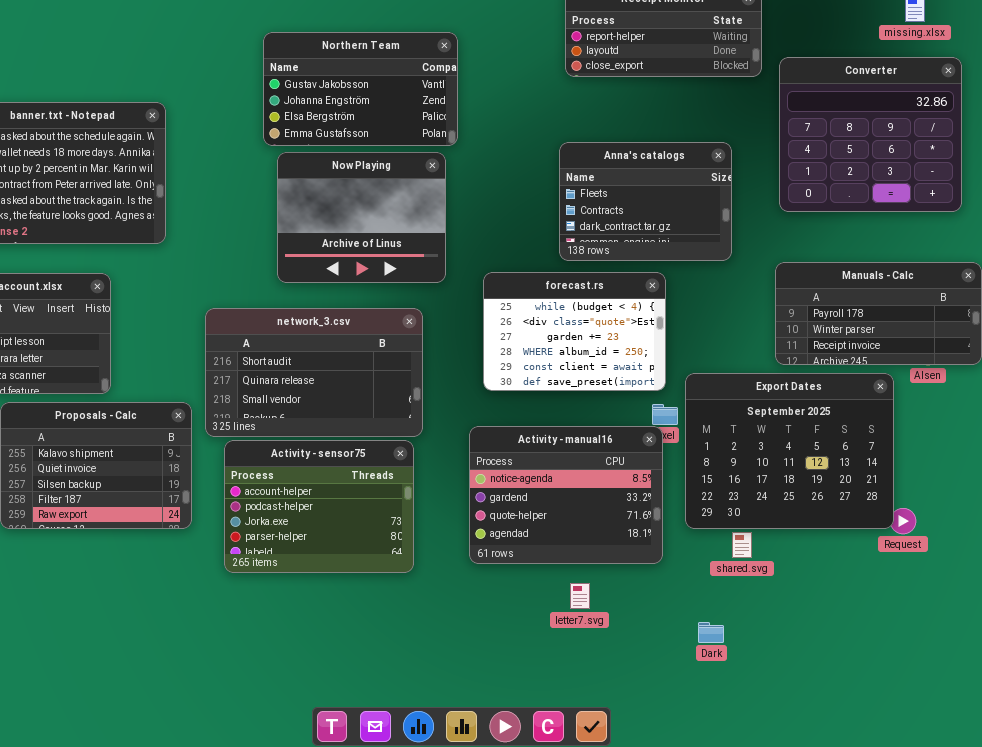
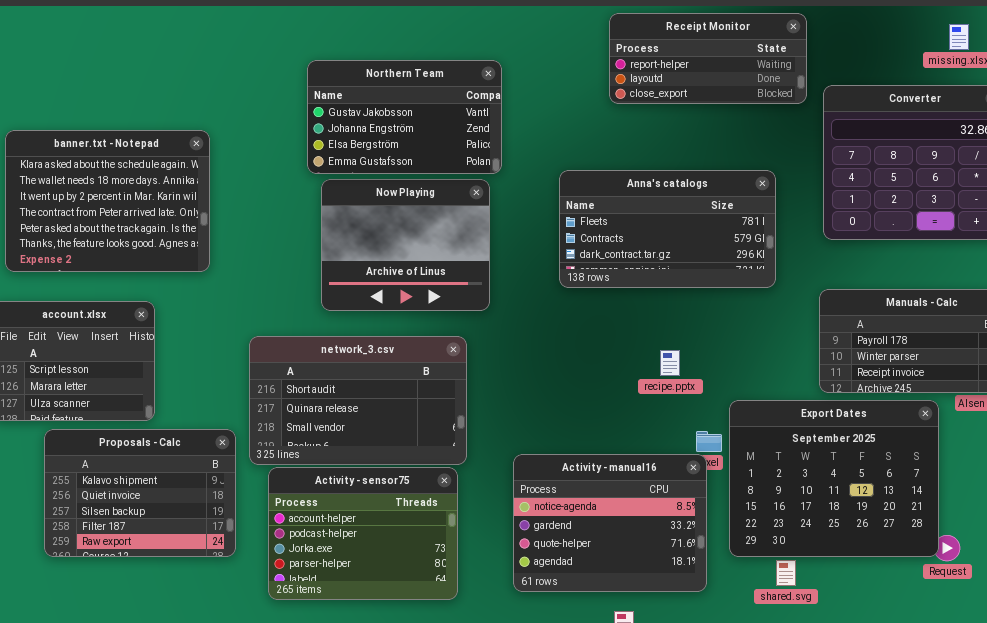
Anna's catalogs: [559,142,732,261] -> [559,170,776,288], resized
forecast.rs: [483,272,666,391] -> none, closed

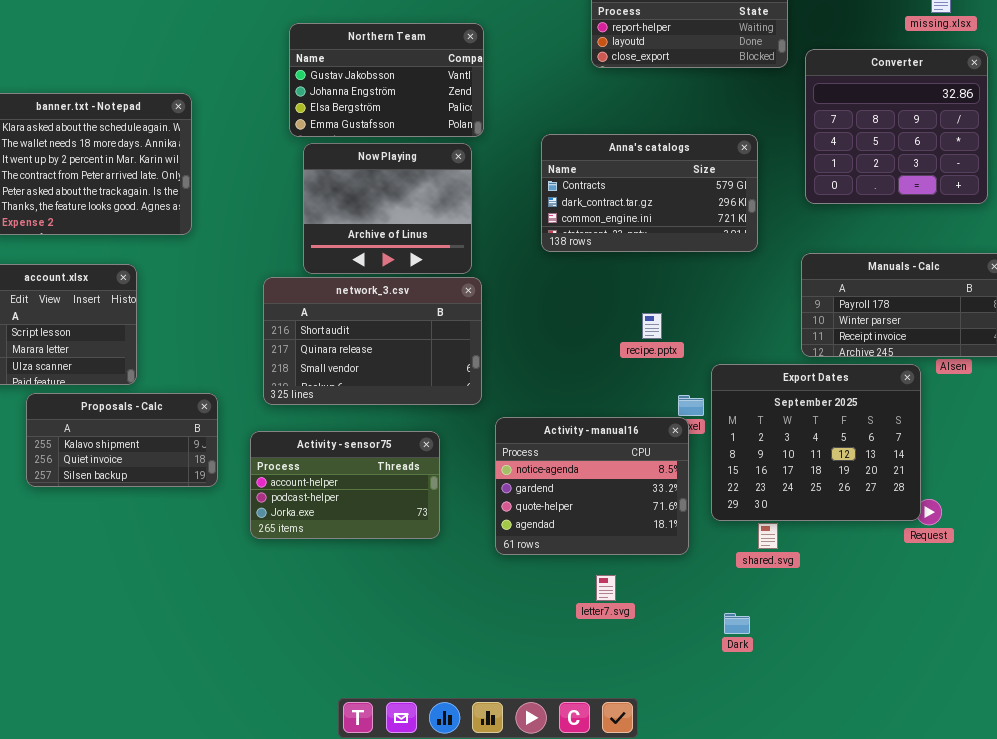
Anna's catalogs: [559,170,776,288] -> [541,134,758,252], scrolled down 1 row
network_3.csv: [249,336,467,465] -> [263,277,482,405], moved
Proposals - Calc: [44,429,236,557] -> [26,393,218,487], resized
Activity - sensor75: [268,467,458,600] -> [250,431,440,539], resized

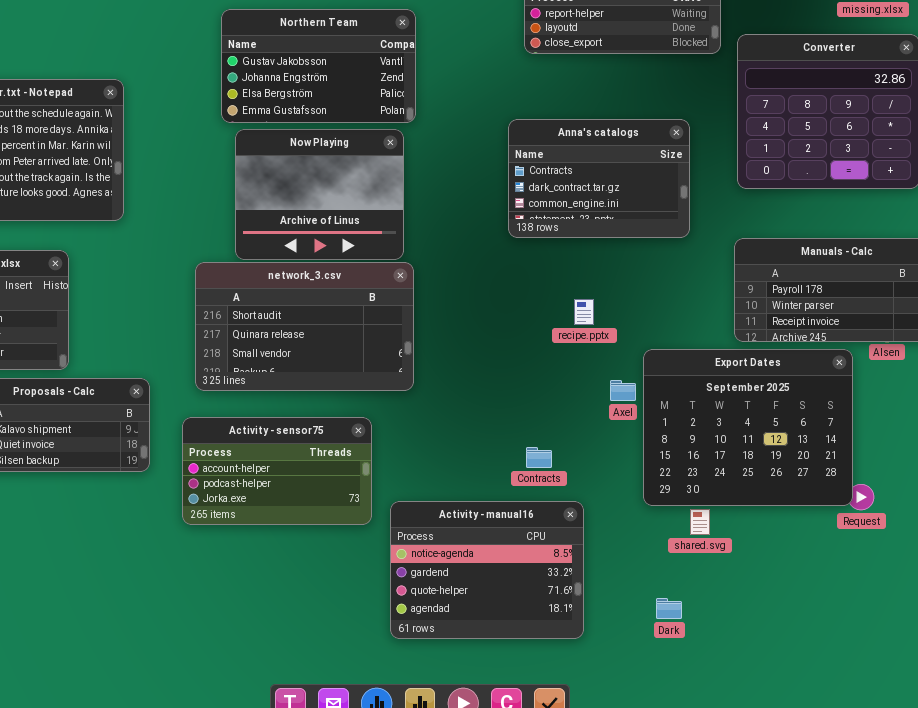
Anna's catalogs: [541,134,758,252] -> [508,119,690,238], resized
Activity - manual16: [495,417,689,555] -> [390,501,584,639], moved

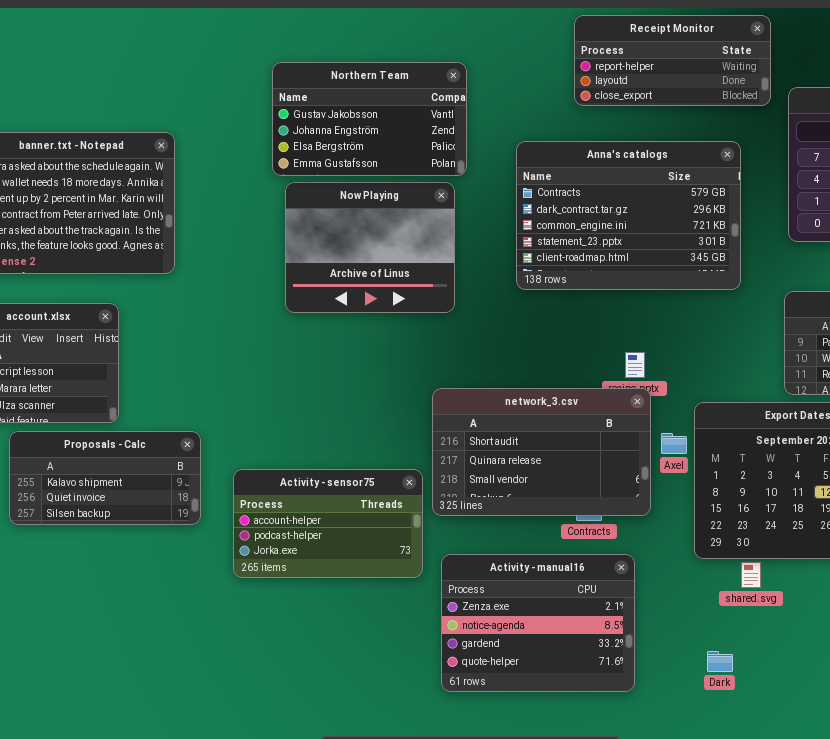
Anna's catalogs: [508,119,690,238] -> [516,141,741,290], resized
network_3.csv: [195,262,414,391] -> [432,388,651,516], moved
Activity - manual16: [390,501,584,639] -> [441,554,635,692], scrolled up 1 row

